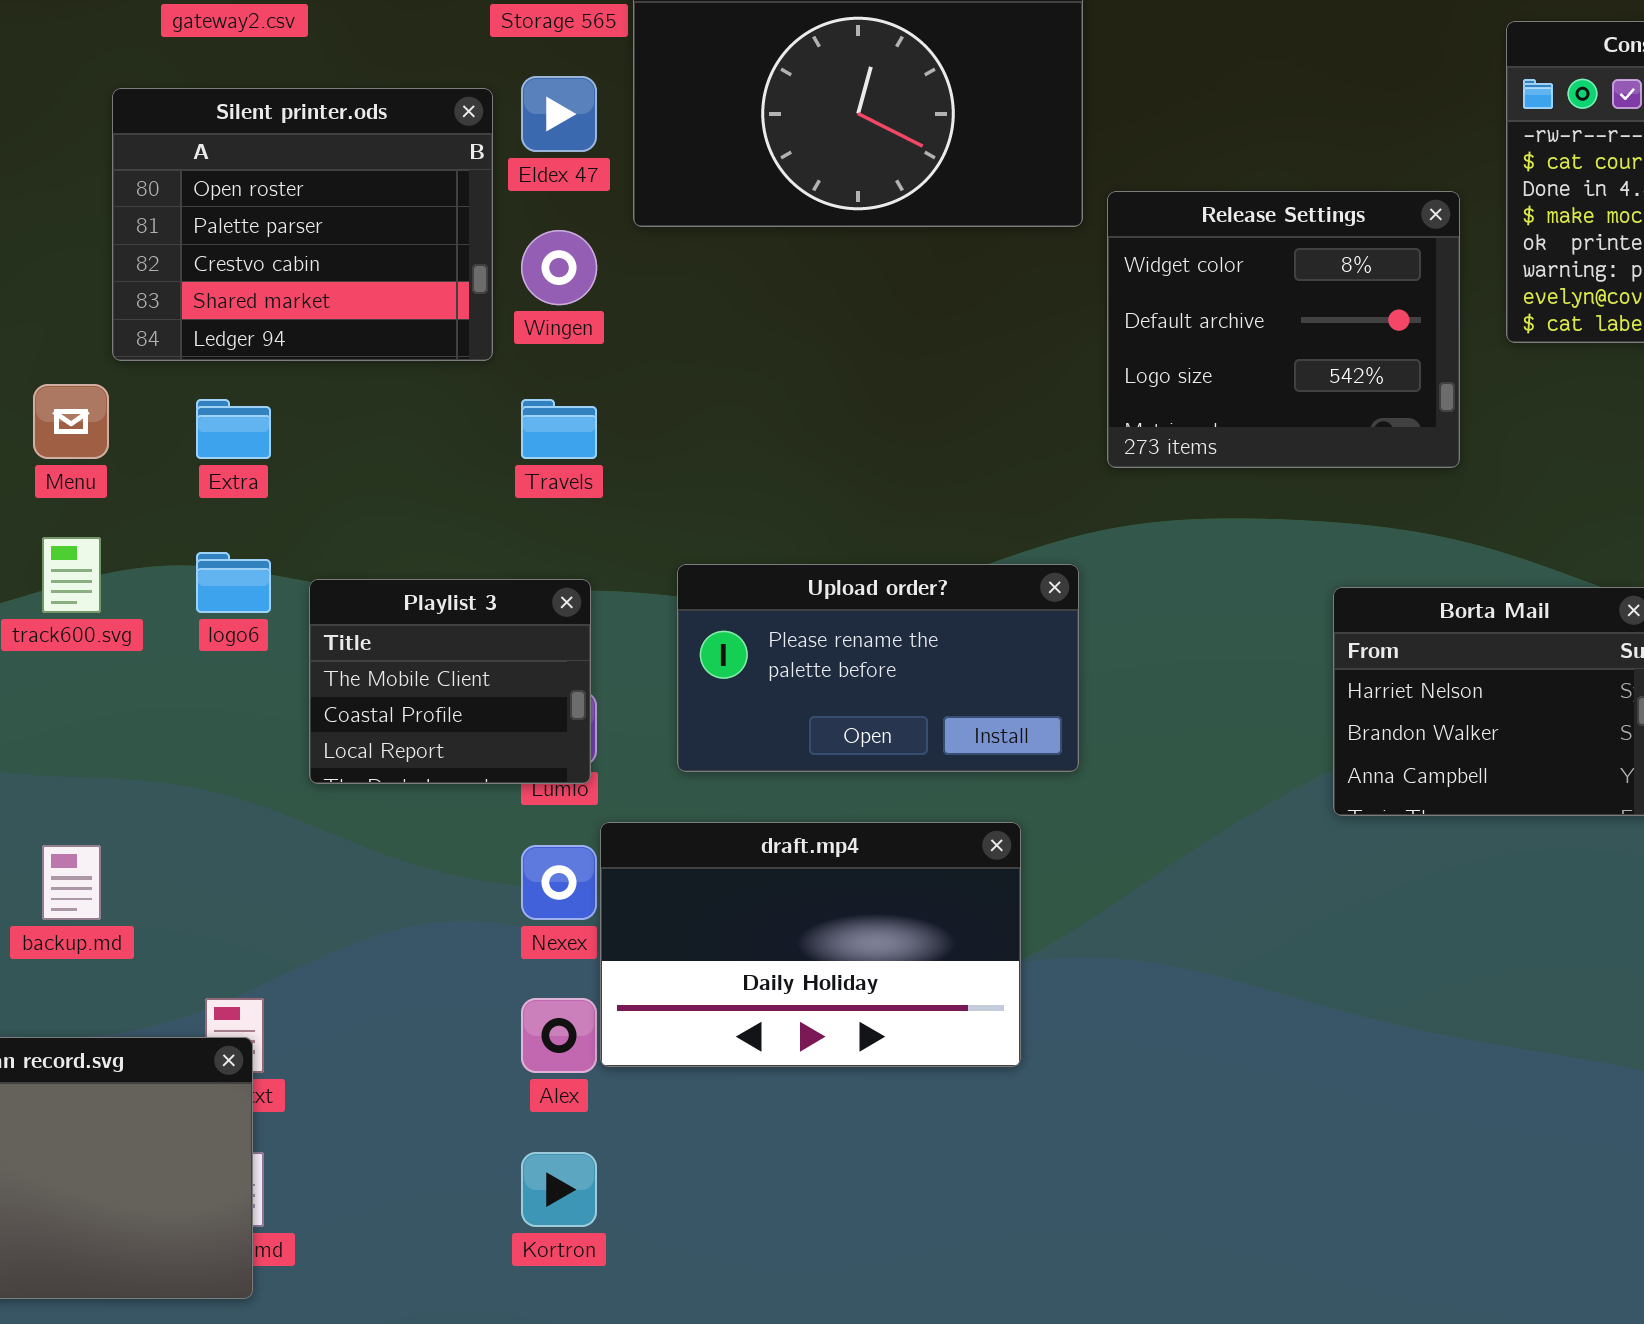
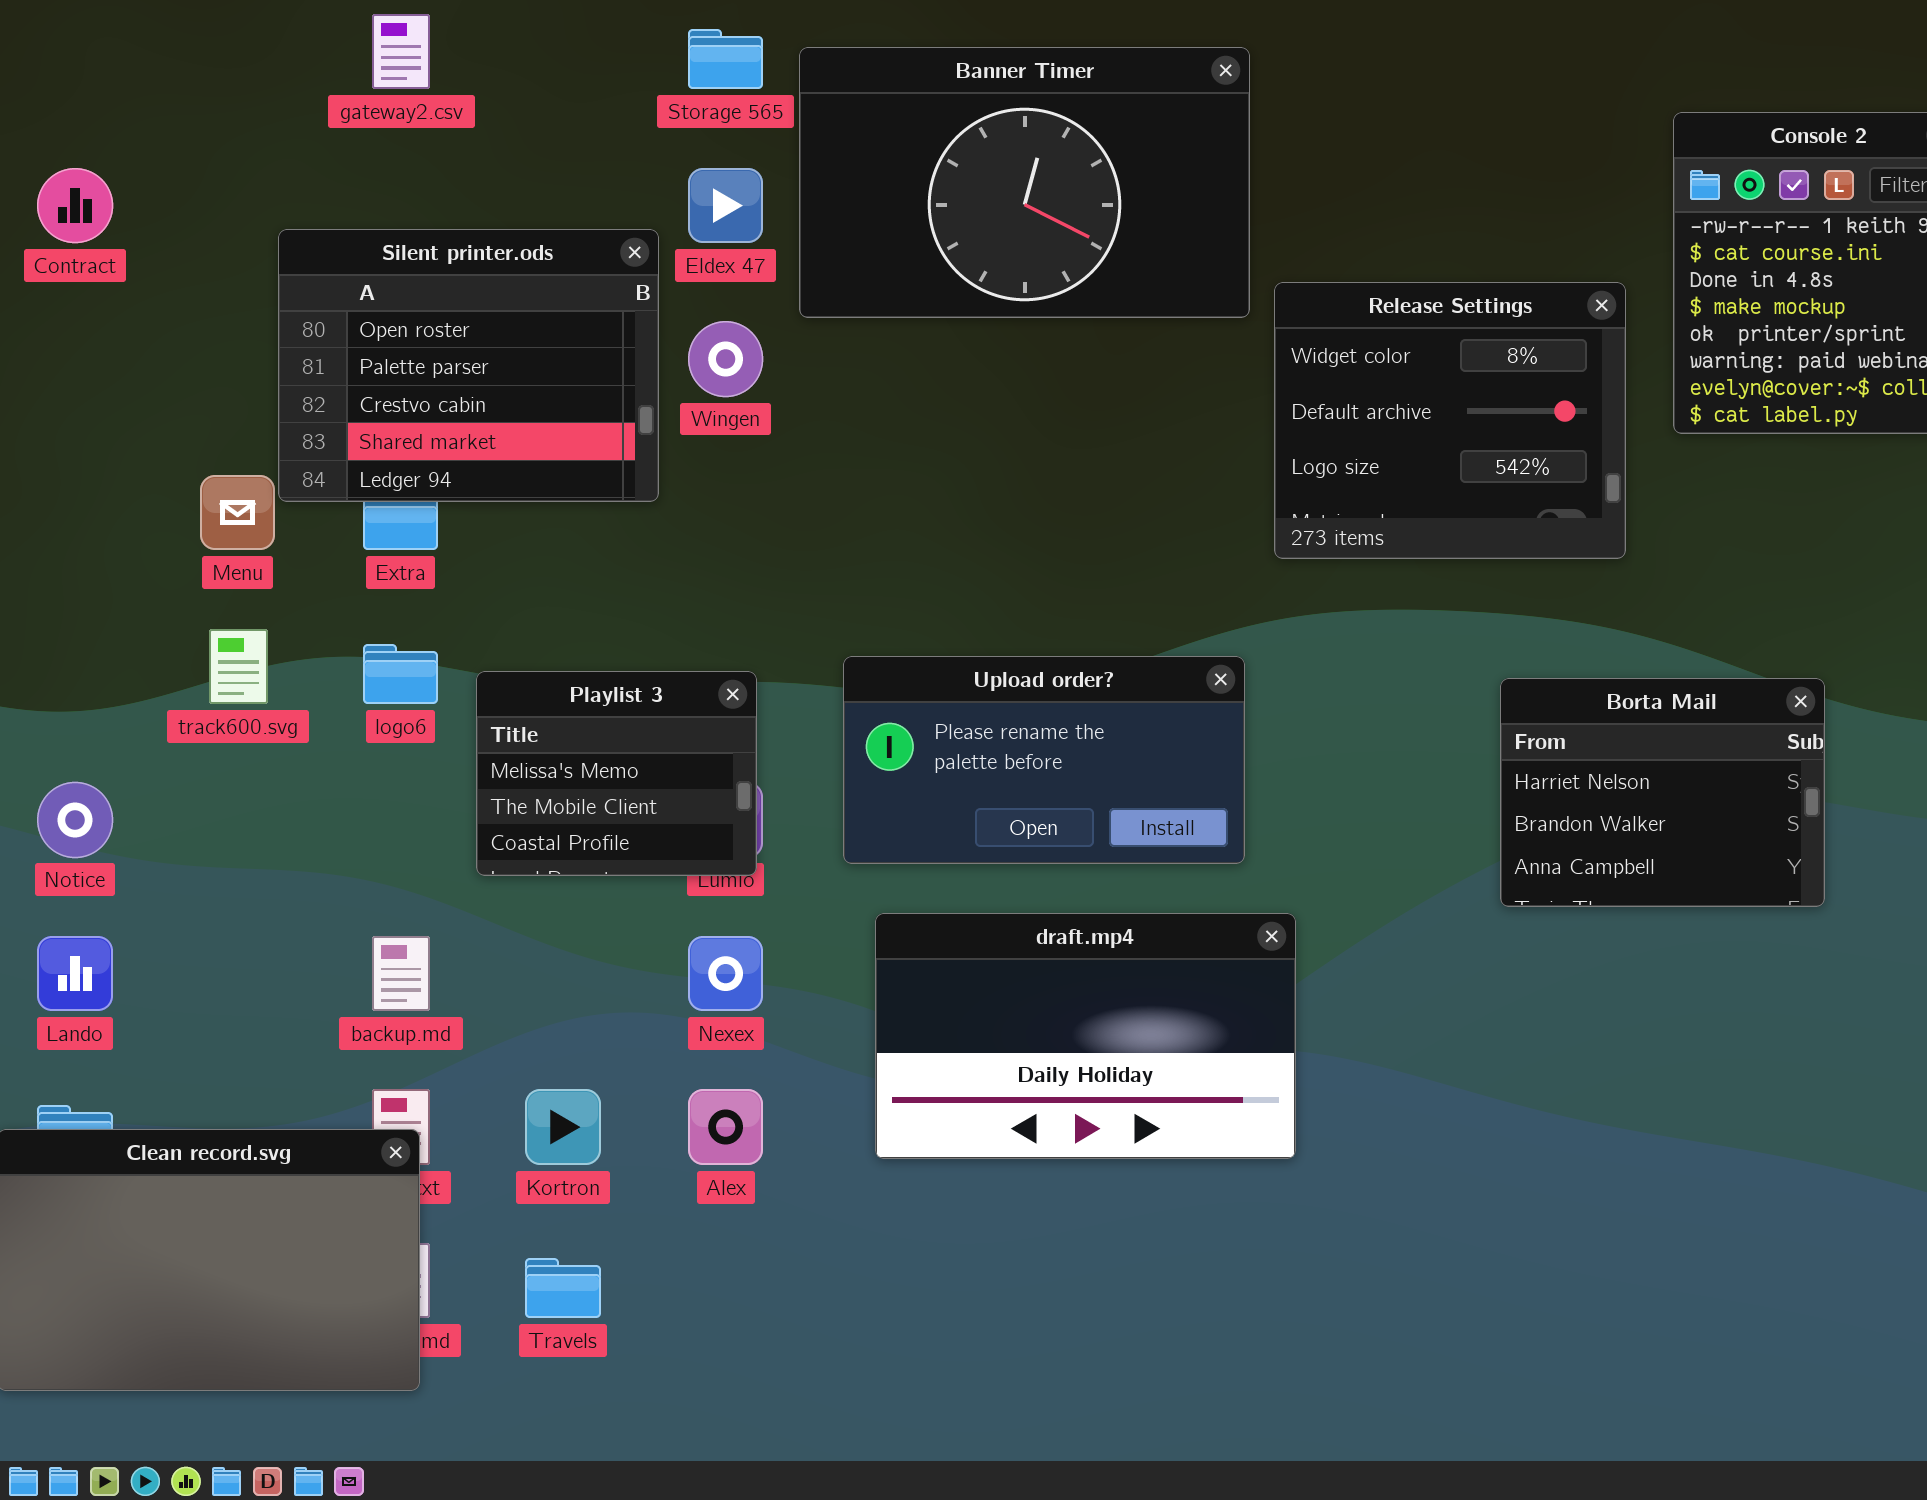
Silent printer.ods: [112,88,493,361] -> [278,229,659,502], moved
Travels: [521,399,597,459] -> [525,1258,601,1318], moved
Playlist 3: [309,579,591,784] -> [476,671,757,876], scrolled up 1 row
draft.mp4: [600,822,1021,1067] -> [875,913,1296,1159], moved
backup.md: [42,845,101,920] -> [372,936,430,1011], moved
Kortron: [521,1152,597,1227] -> [525,1089,601,1165], moved

